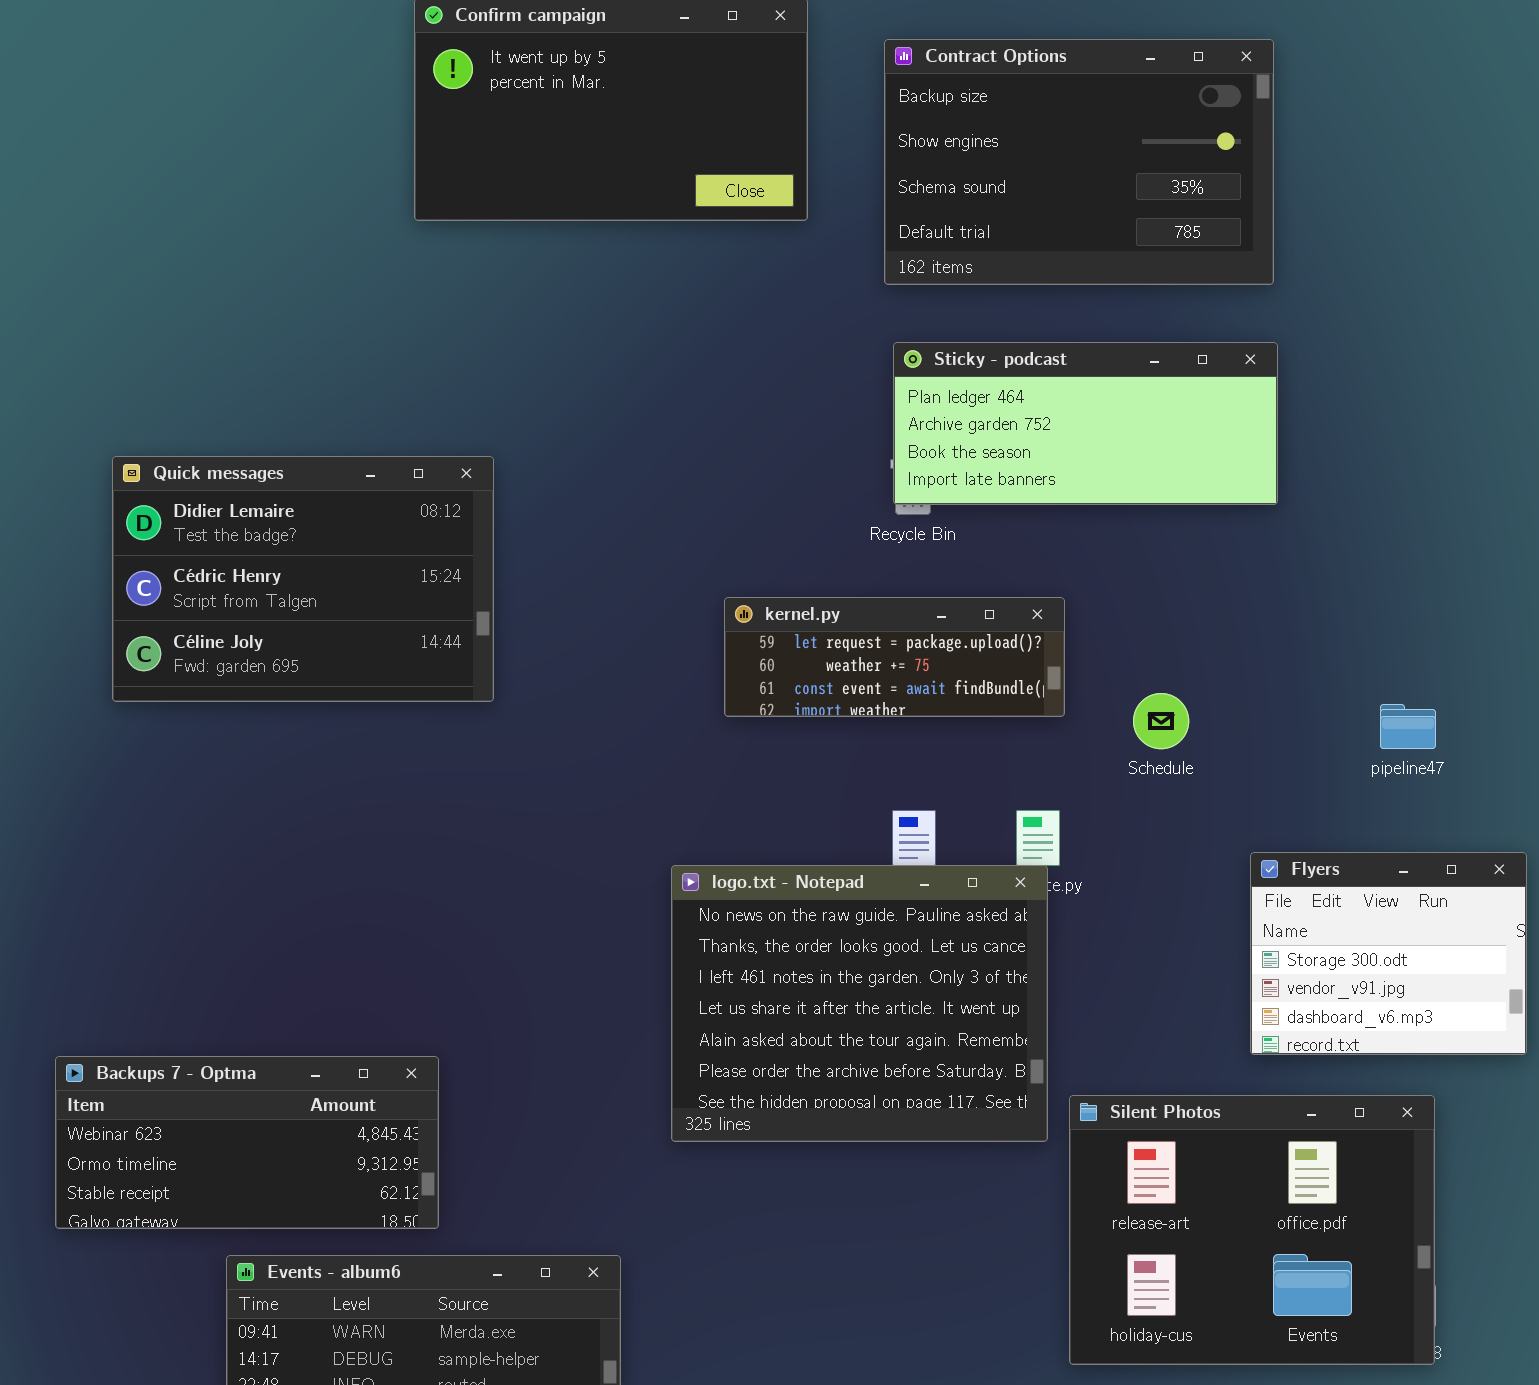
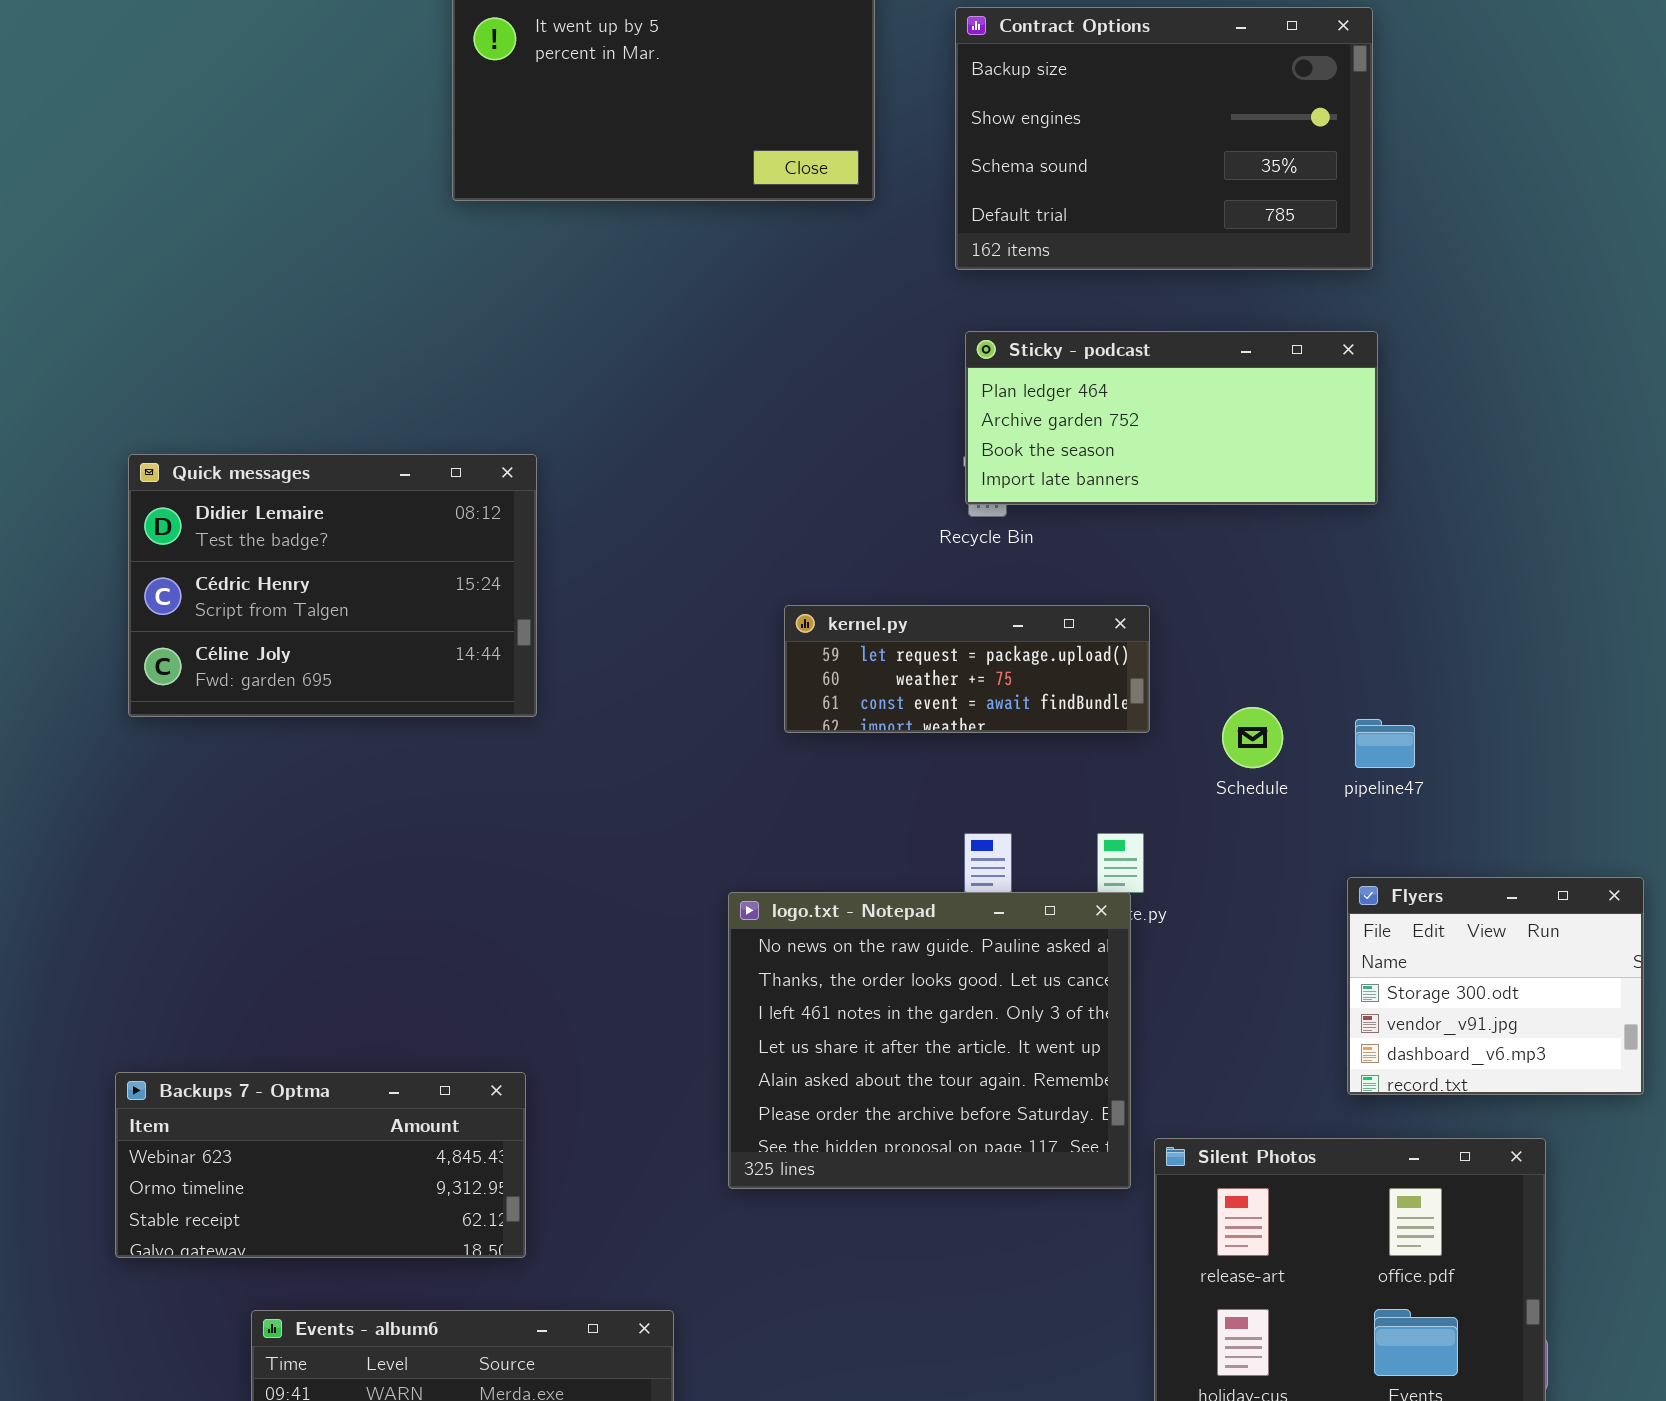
pipeline47: [1380,704,1436,749] -> [1355,719,1415,768], moved
Backups 7 - Optma: [55,1056,439,1229] -> [115,1072,526,1258], moved

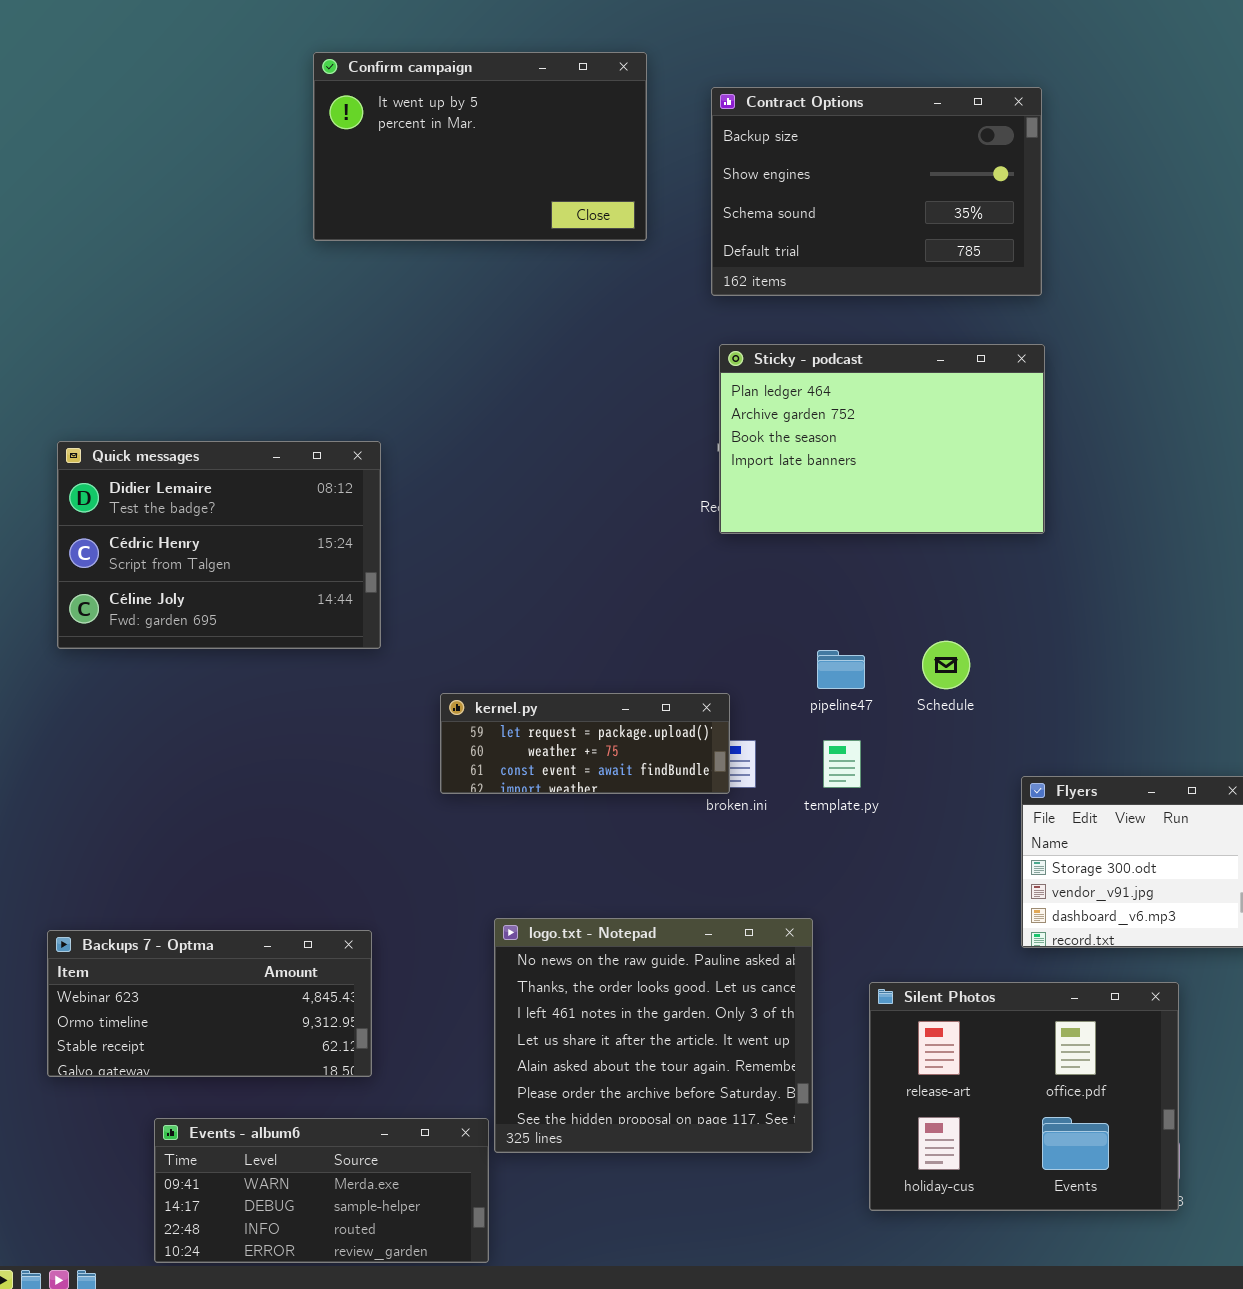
Sticky - podcast: [965,331,1378,505] -> [719,344,1045,534], resized
kernel.py: [784,605,1150,733] -> [440,693,730,794], moved
pipeline47: [1355,719,1415,768] -> [817,650,865,689], moved
logo.txt - Notepad: [728,892,1131,1189] -> [494,918,813,1153], moved

